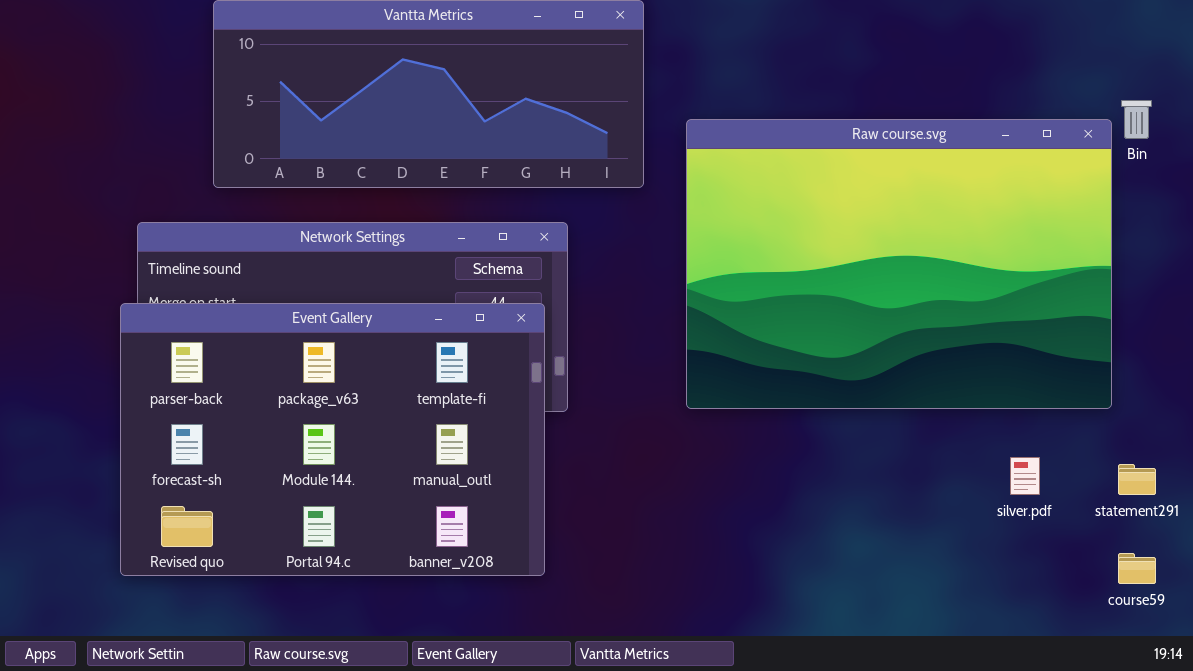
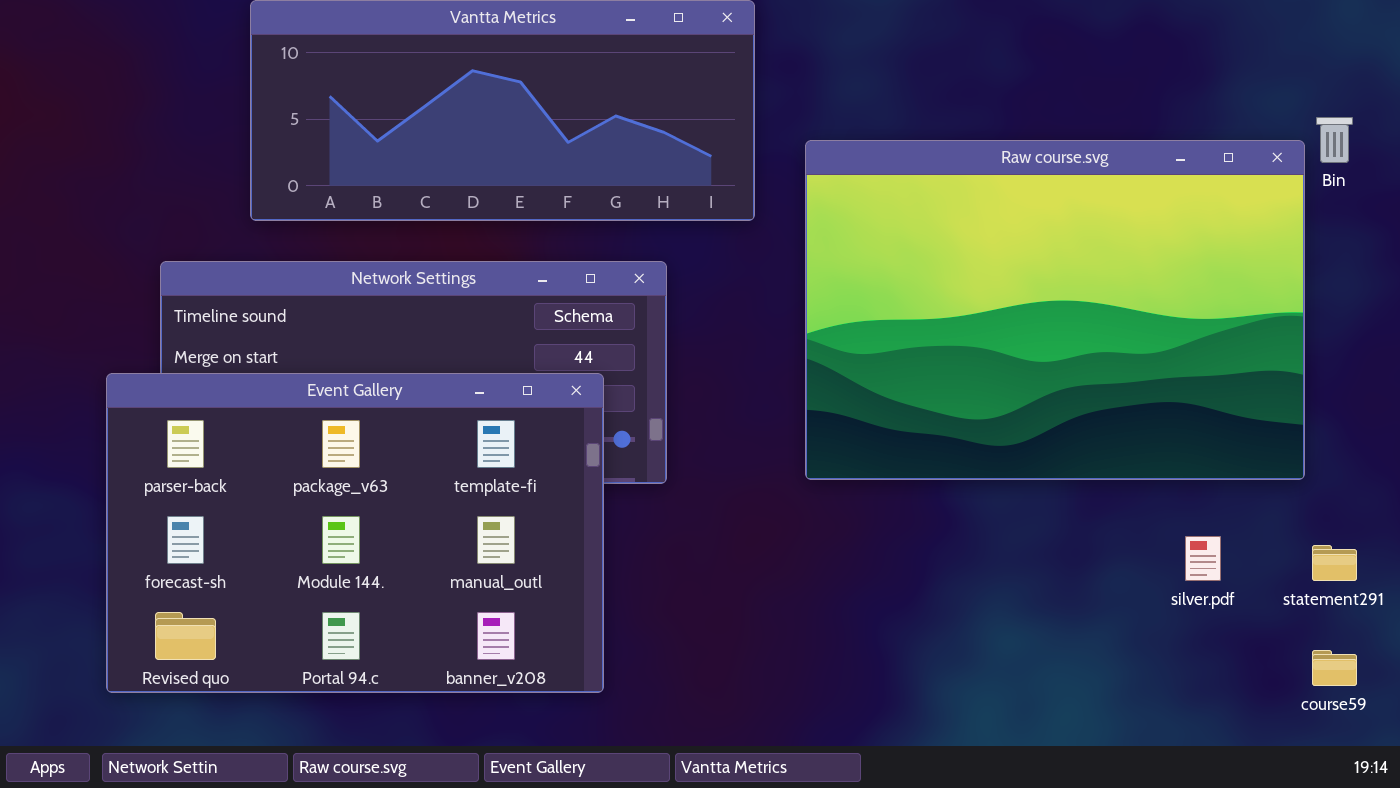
Event Gallery: [120,303,545,576] -> [106,373,604,693], moved

